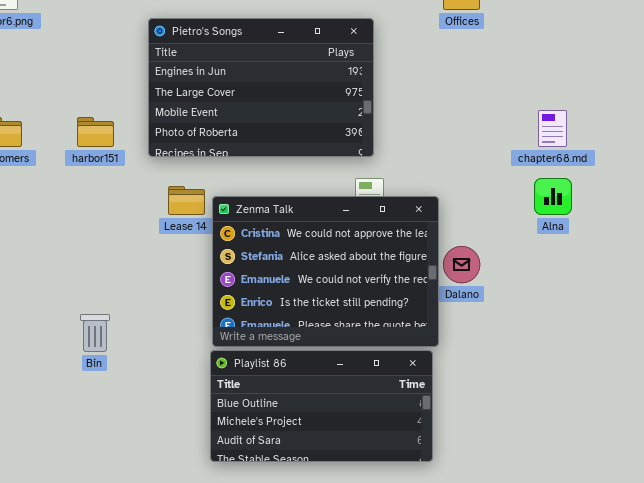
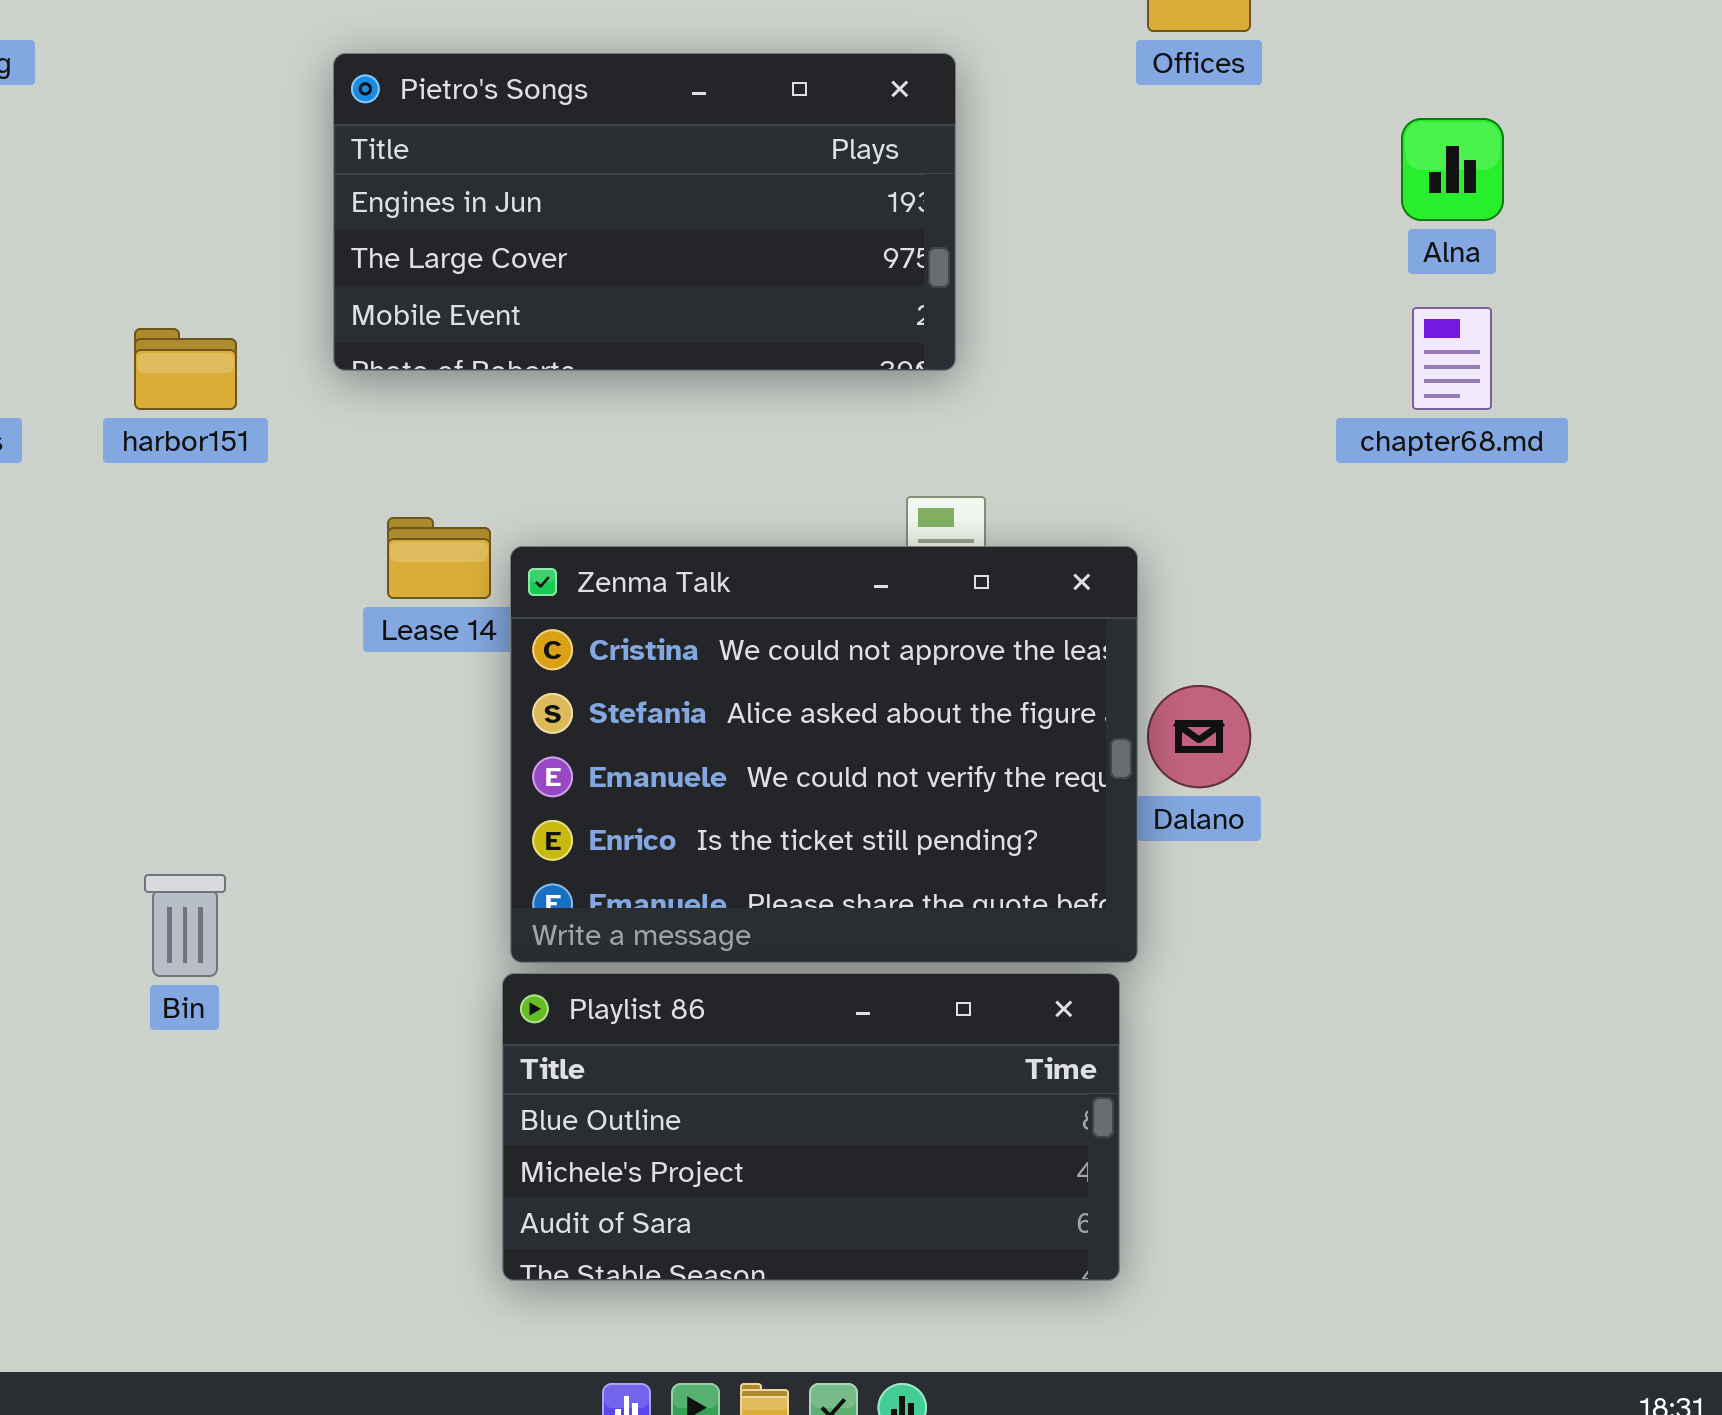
Pietro's Songs: [148,18,374,157] -> [333,53,956,371], resized
Alna: [534,178,572,215] -> [1401,118,1504,221], moved

